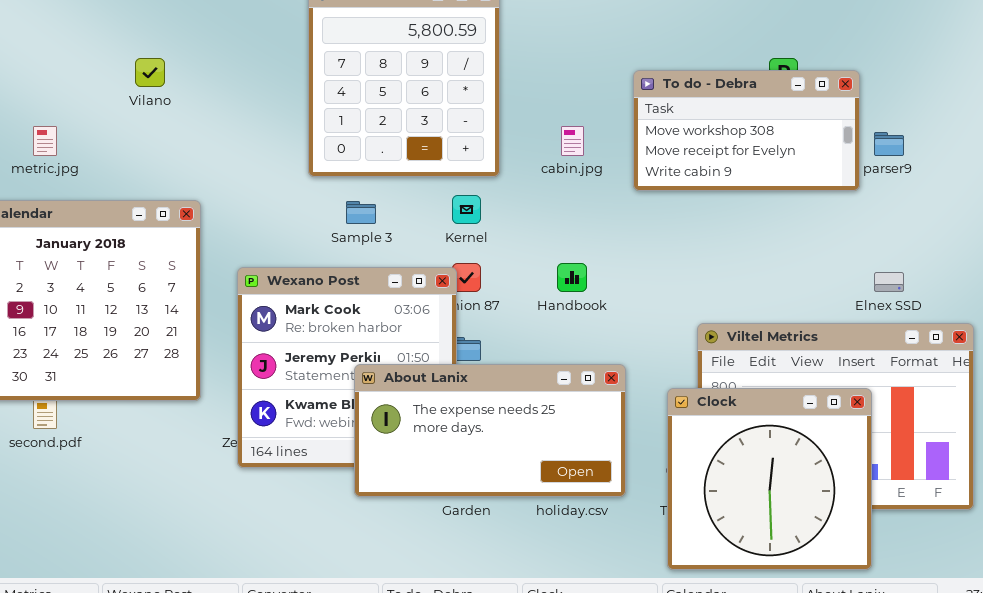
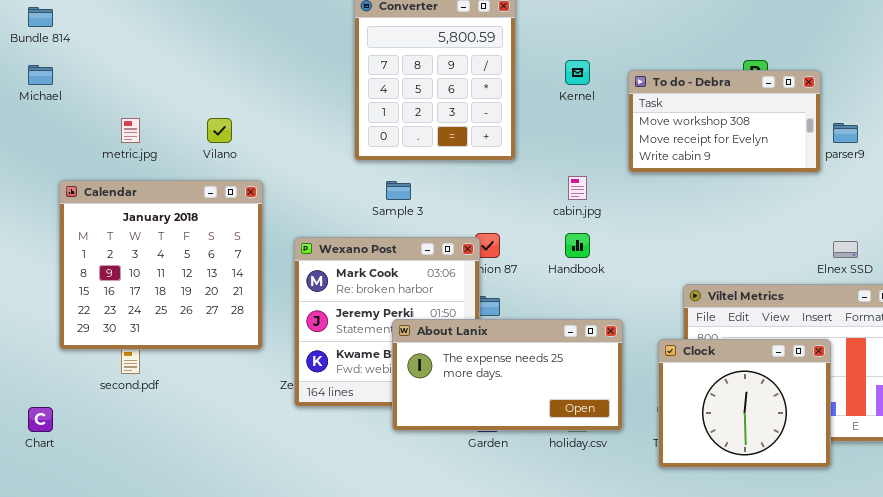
Vilano: [135,58,165,87] -> [207,118,232,143], moved
cabin.jpg: [561,126,584,156] -> [568,176,587,200], moved
Kernel: [452,195,481,224] -> [565,60,590,85], moved
Clock: [667,388,872,570] -> [658,339,831,468], resized

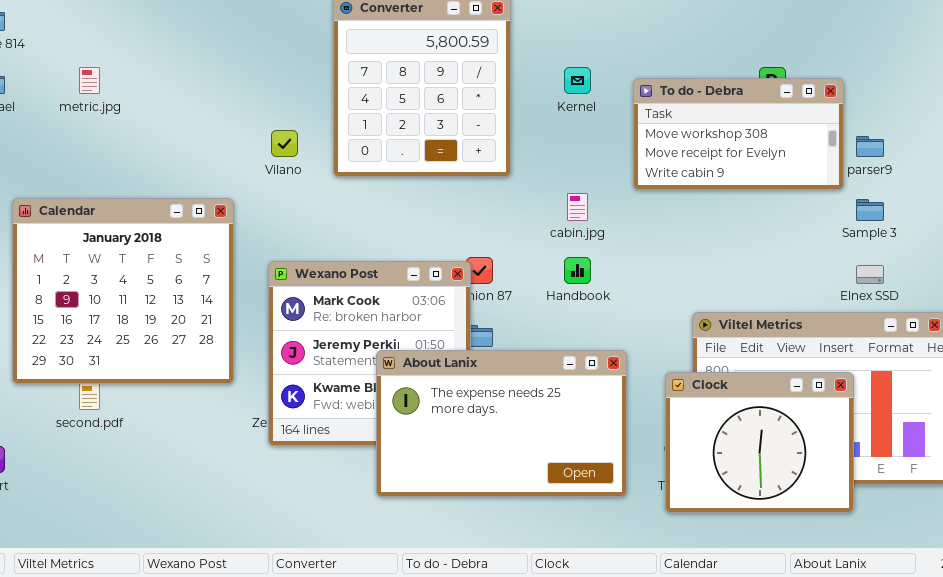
metric.jpg: [121,118,140,143] -> [79,67,100,94], moved
Vilano: [207,118,232,143] -> [271,130,298,157], moved
Sample 3: [386,181,411,200] -> [856,199,884,221], moved
About Lanix: [392,319,623,431] -> [376,350,627,497], resized

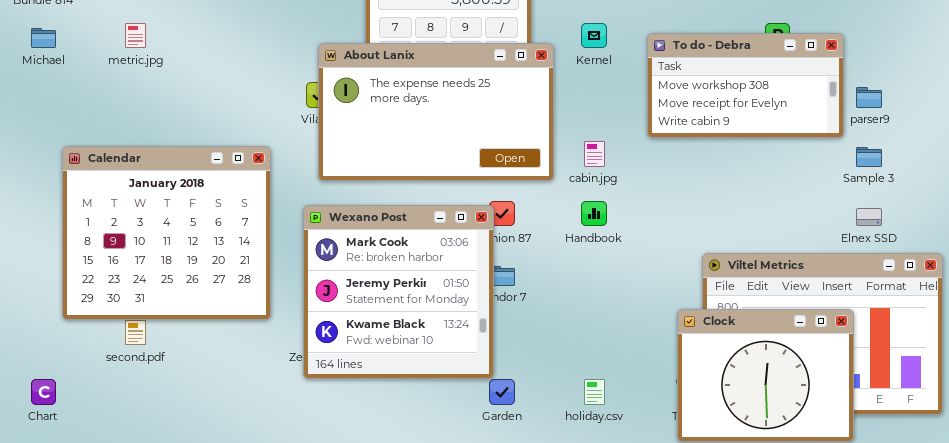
About Lanix: [376,350,627,497] -> [318,43,554,181], moved

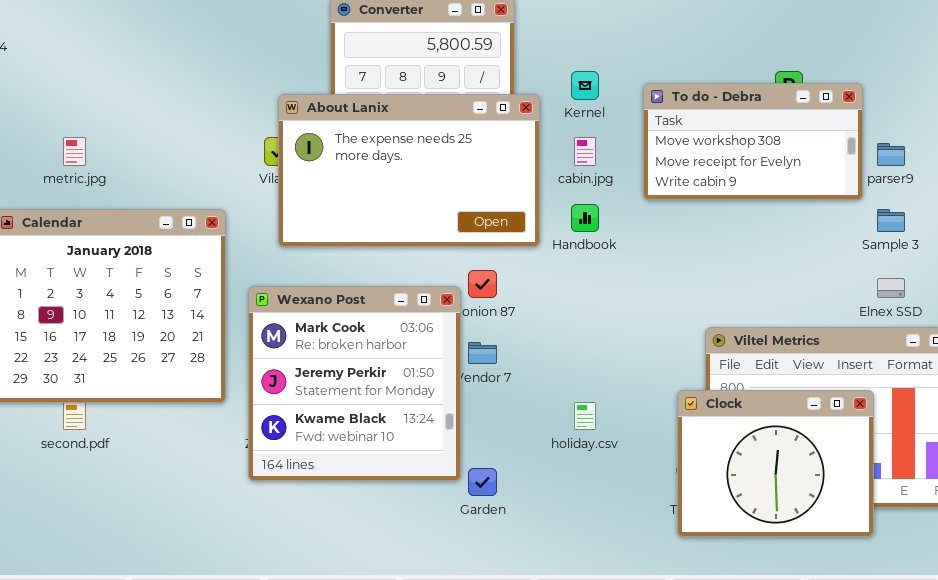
metric.jpg: [125,23,146,48] -> [63,137,86,166], moved
cabin.jpg: [584,141,605,167] -> [574,137,596,166], moved
Handbook: [581,201,607,226] -> [571,204,599,232], moved
Wexano Post: [303,205,494,379] -> [248,286,461,481], moved
holiday.csv: [584,379,605,405] -> [574,402,596,430], moved

